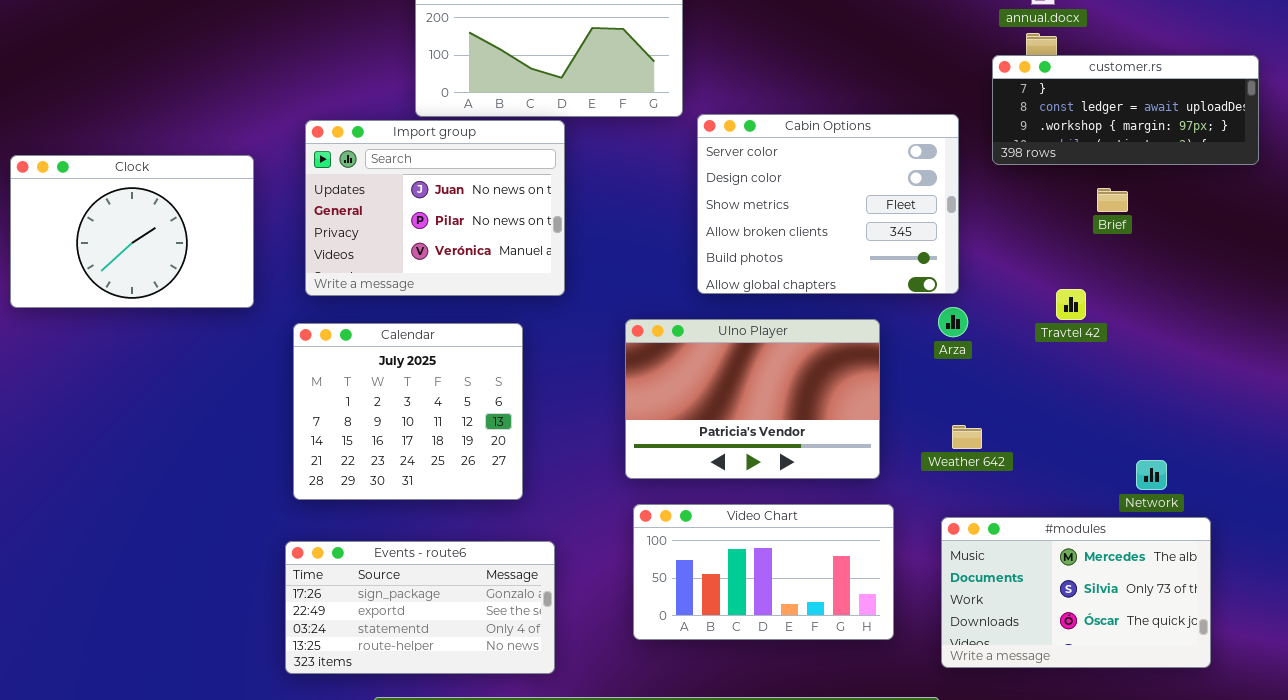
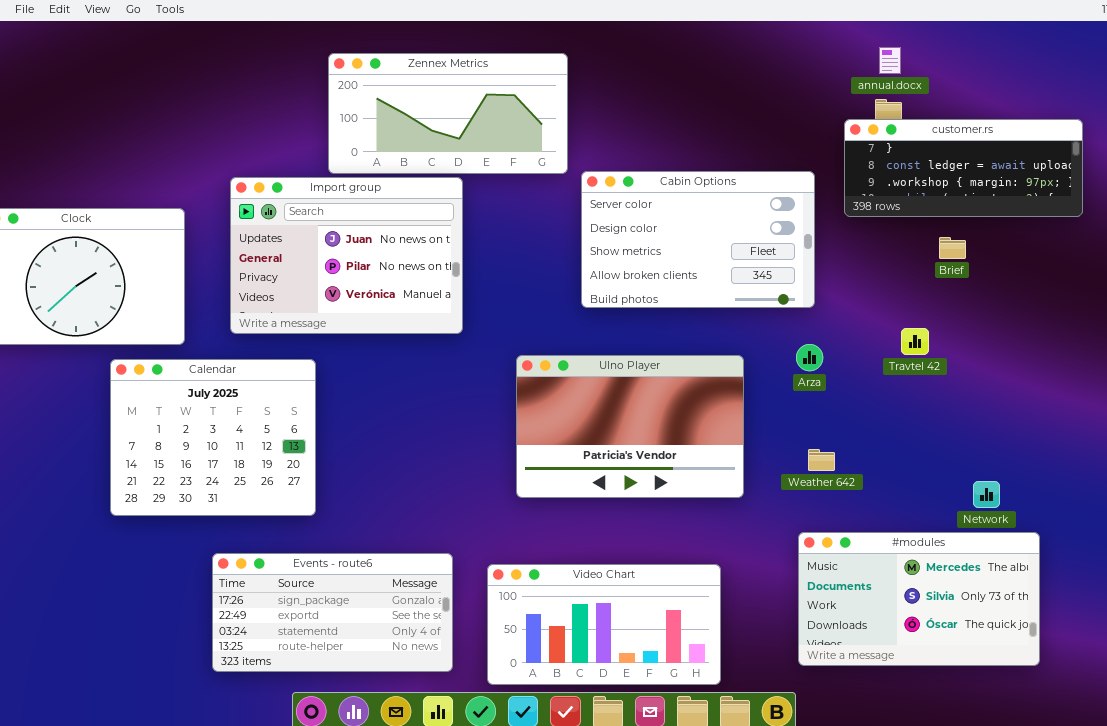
Cabin Options: [697,114,959,294] -> [581,171,815,308], resized
Calendar: [293,323,523,500] -> [110,359,316,516], moved
Video Chart: [633,504,894,640] -> [487,564,721,685], moved

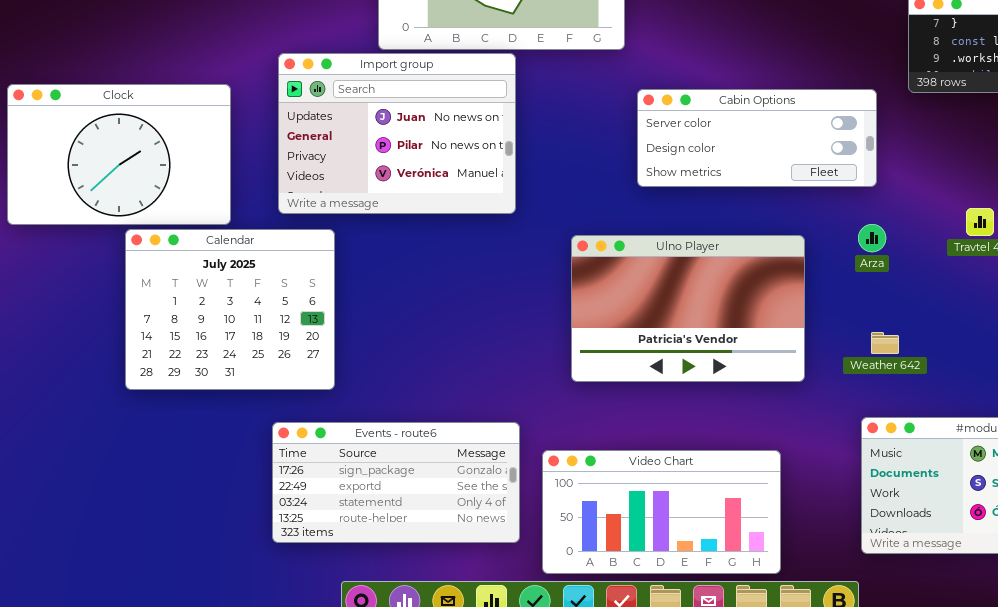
Cabin Options: [581,171,815,308] -> [637,89,877,187], resized
Calendar: [110,359,316,516] -> [125,229,335,390], moved
Events - route6: [212,553,453,672] -> [272,422,520,543], moved

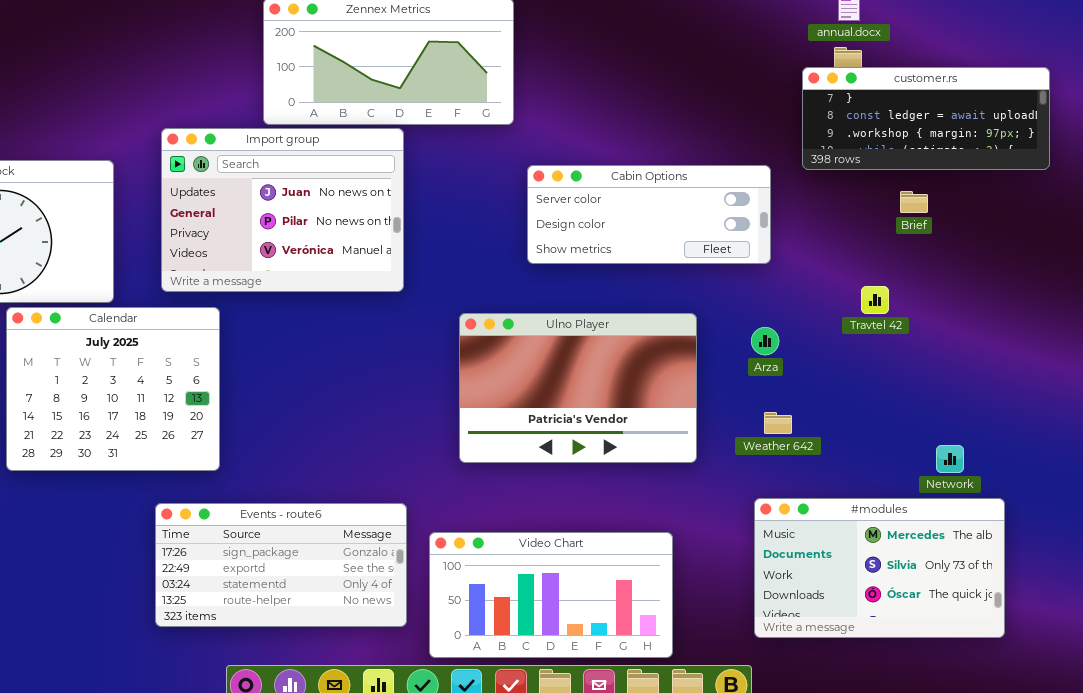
Arza: [858,224,886,252] -> [751,327,779,355], moved

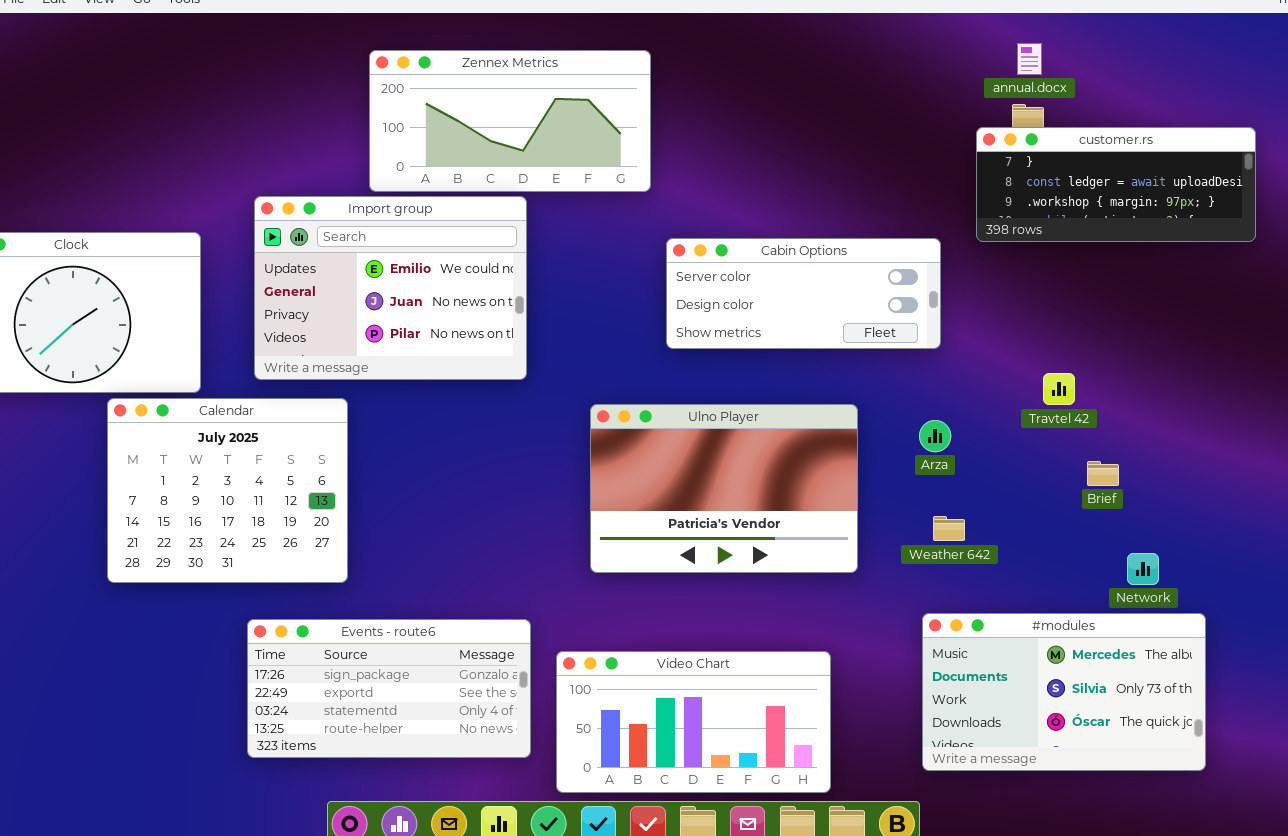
Import group: [161,128,404,292] -> [254,196,527,380], scrolled up 1 row
Brief: [900,191,928,213] -> [1087,461,1119,486], moved
Calendar: [6,307,220,471] -> [107,398,348,583], moved

